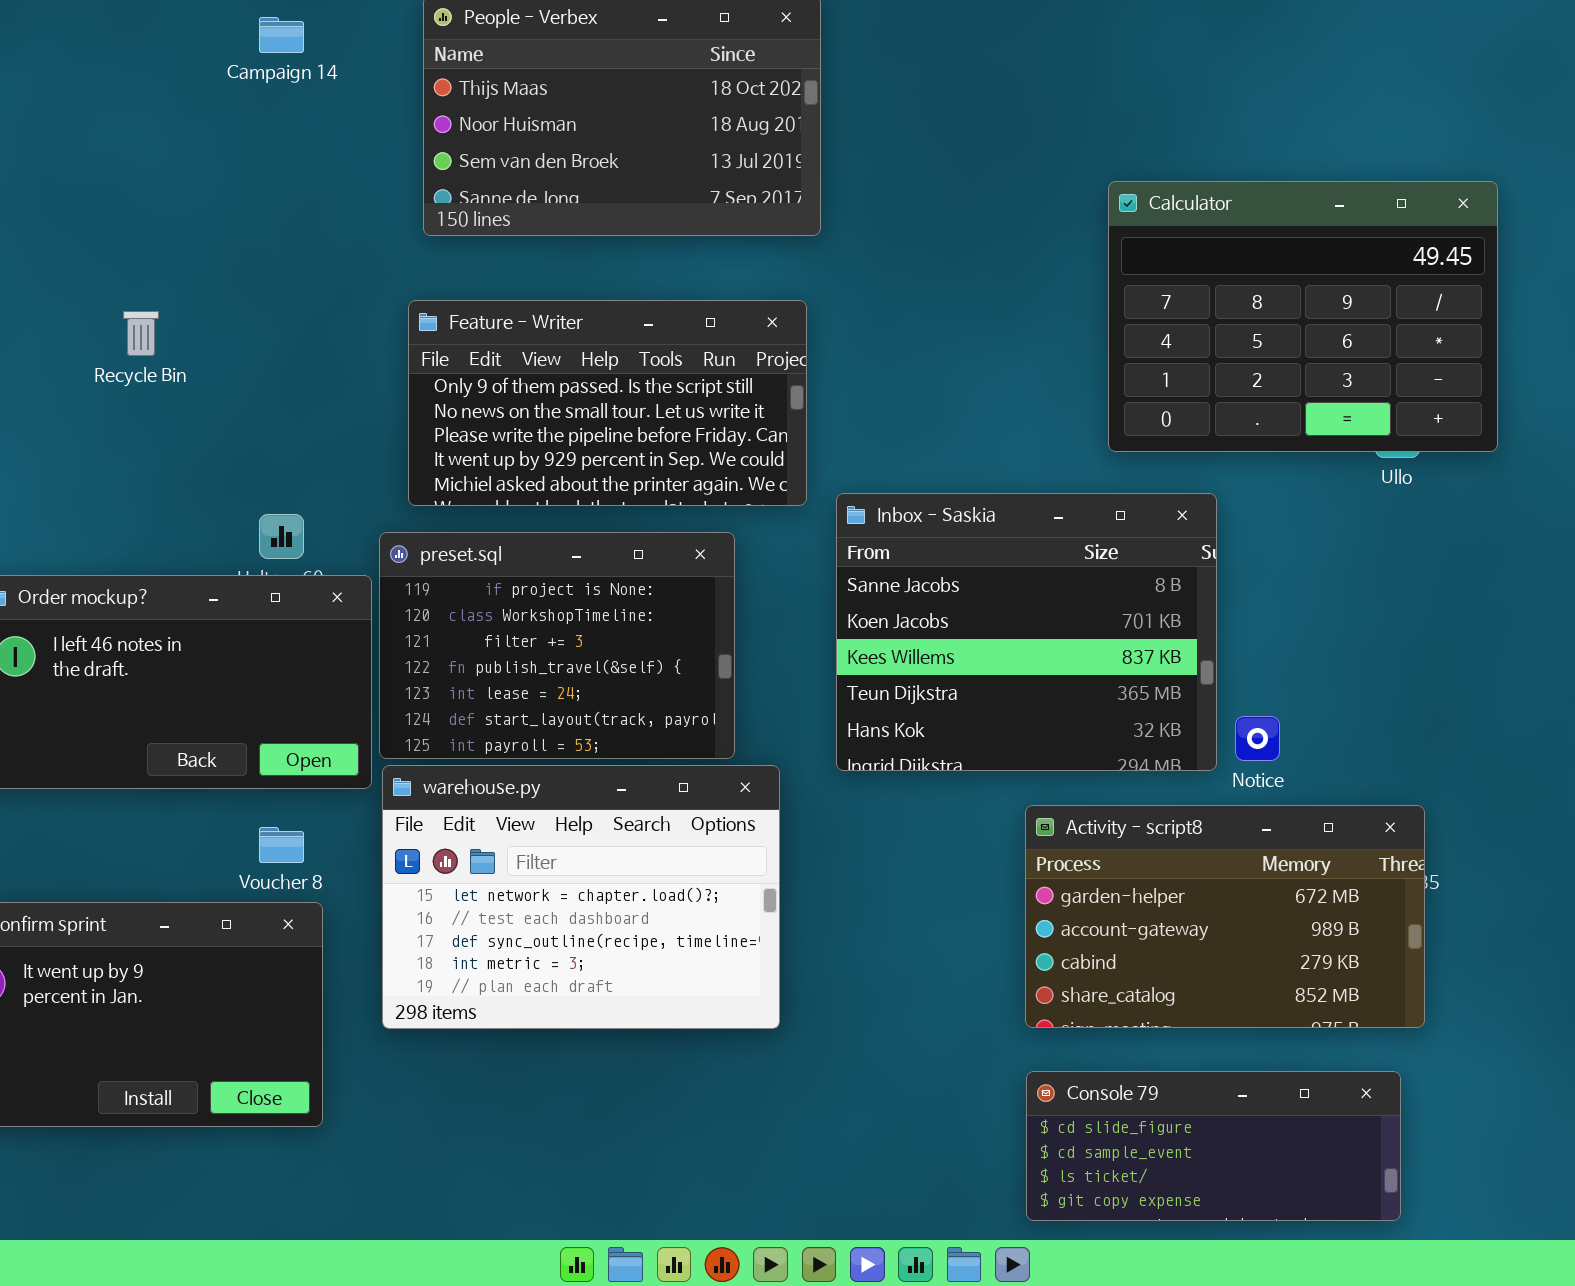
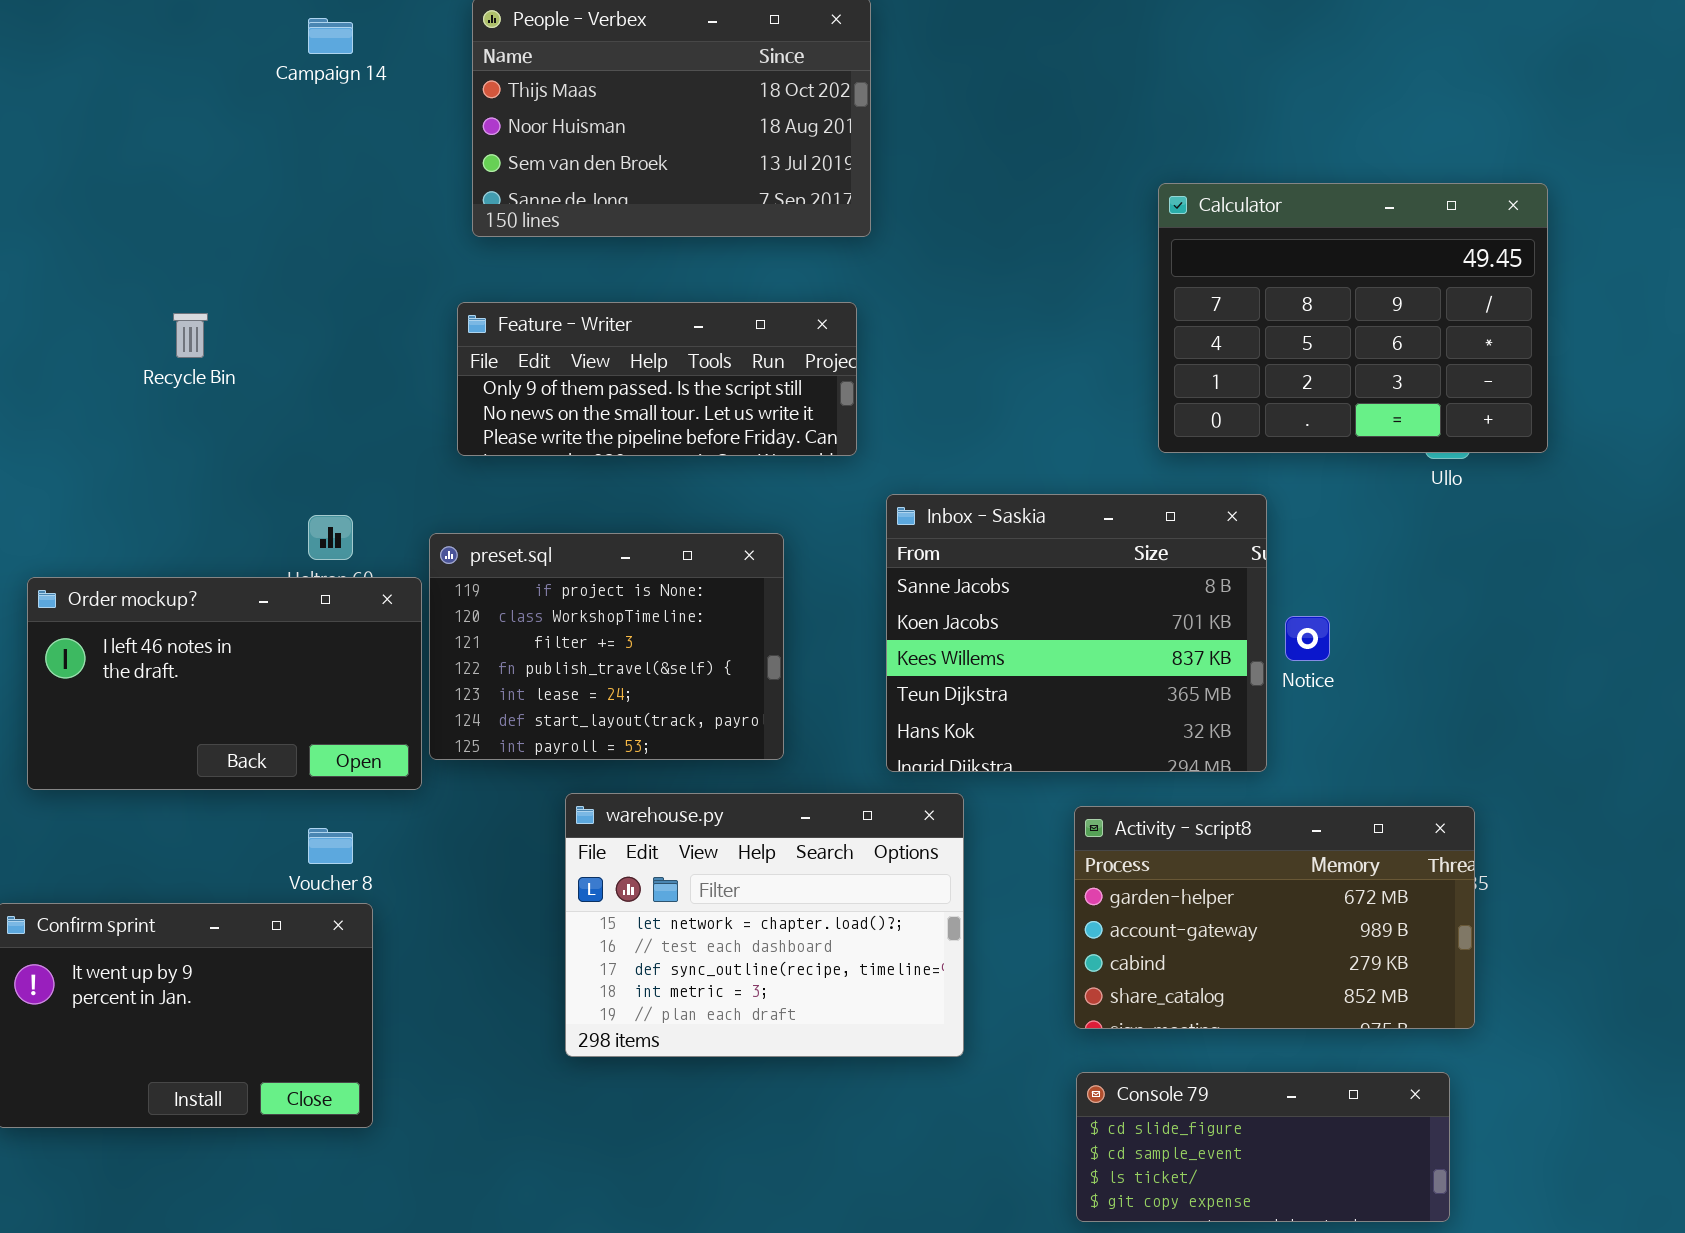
Feature - Writer: [408,300,807,506] -> [457,302,857,456], resized
Notice: [1235,716,1280,761] -> [1285,616,1330,661], moved
warehouse.py: [382,765,780,1029] -> [565,793,964,1057], moved

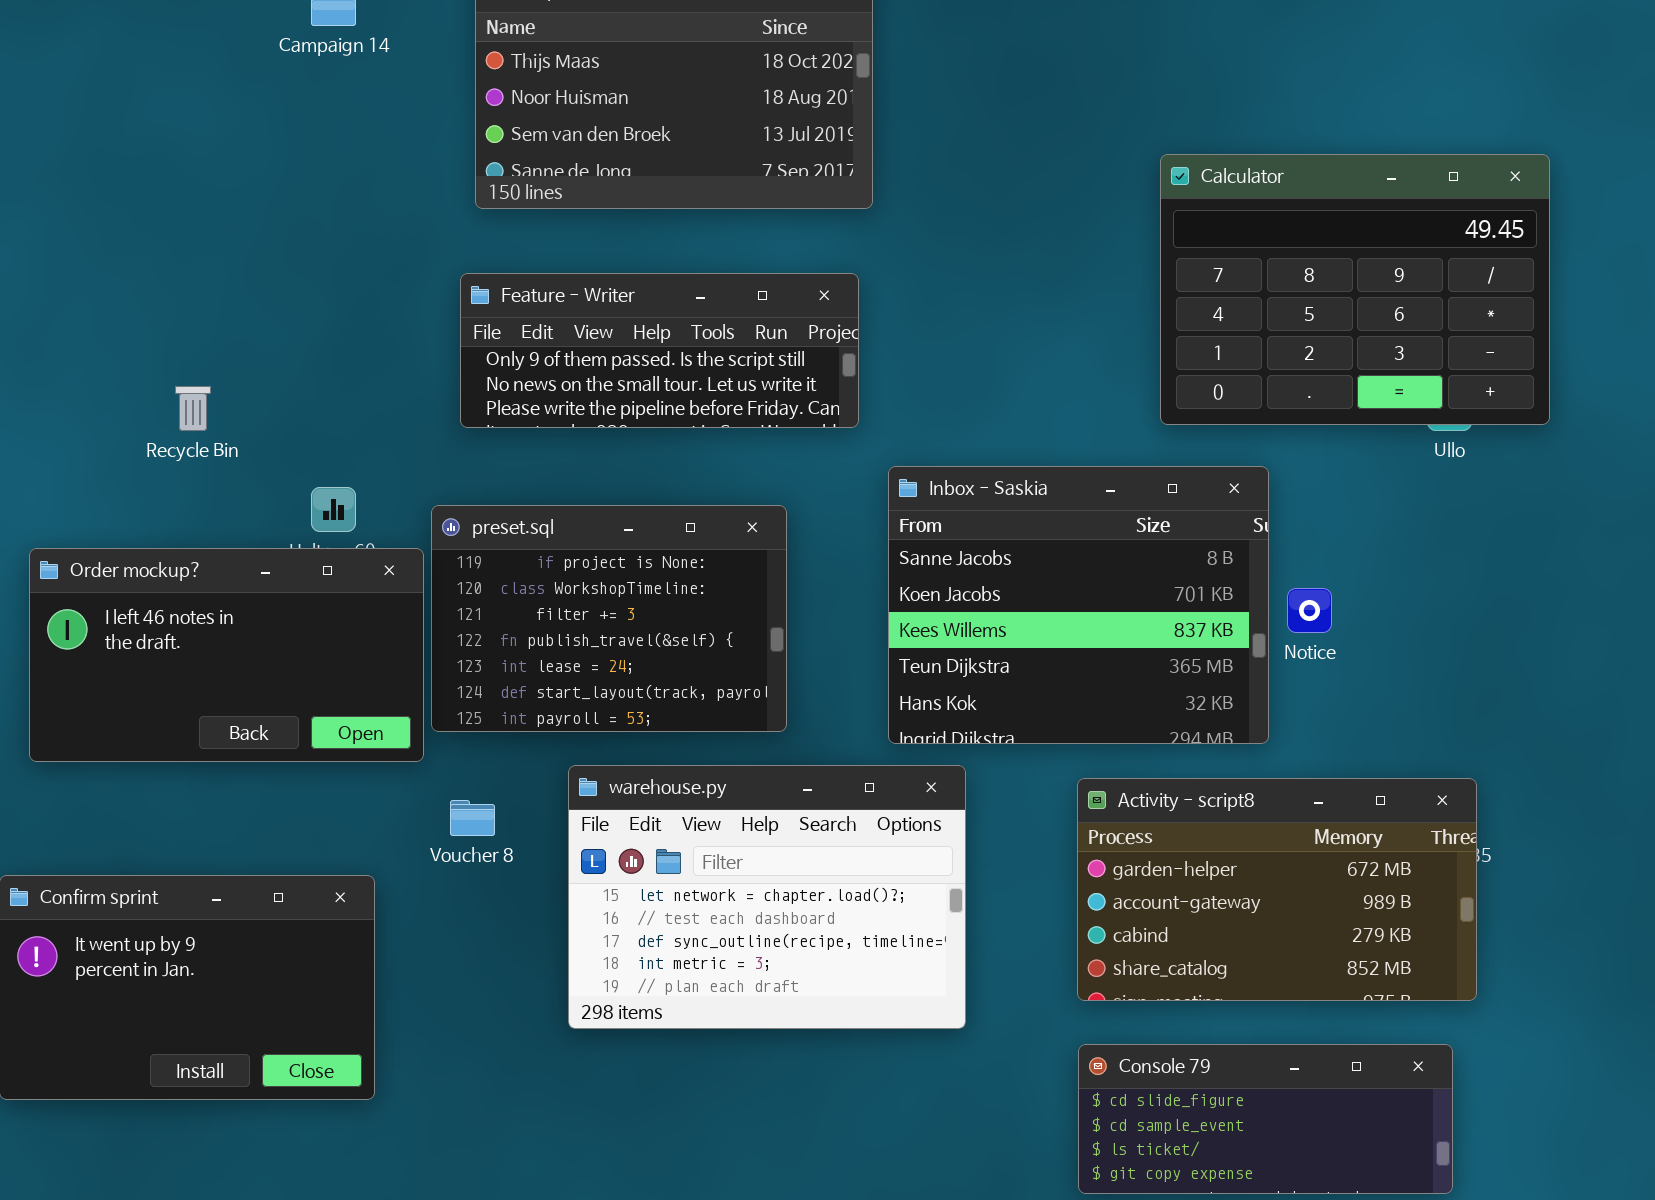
Recycle Bin: [173,313,208,358] -> [175,386,211,431], moved
Voucher 8: [308,828,353,864] -> [450,800,495,836], moved

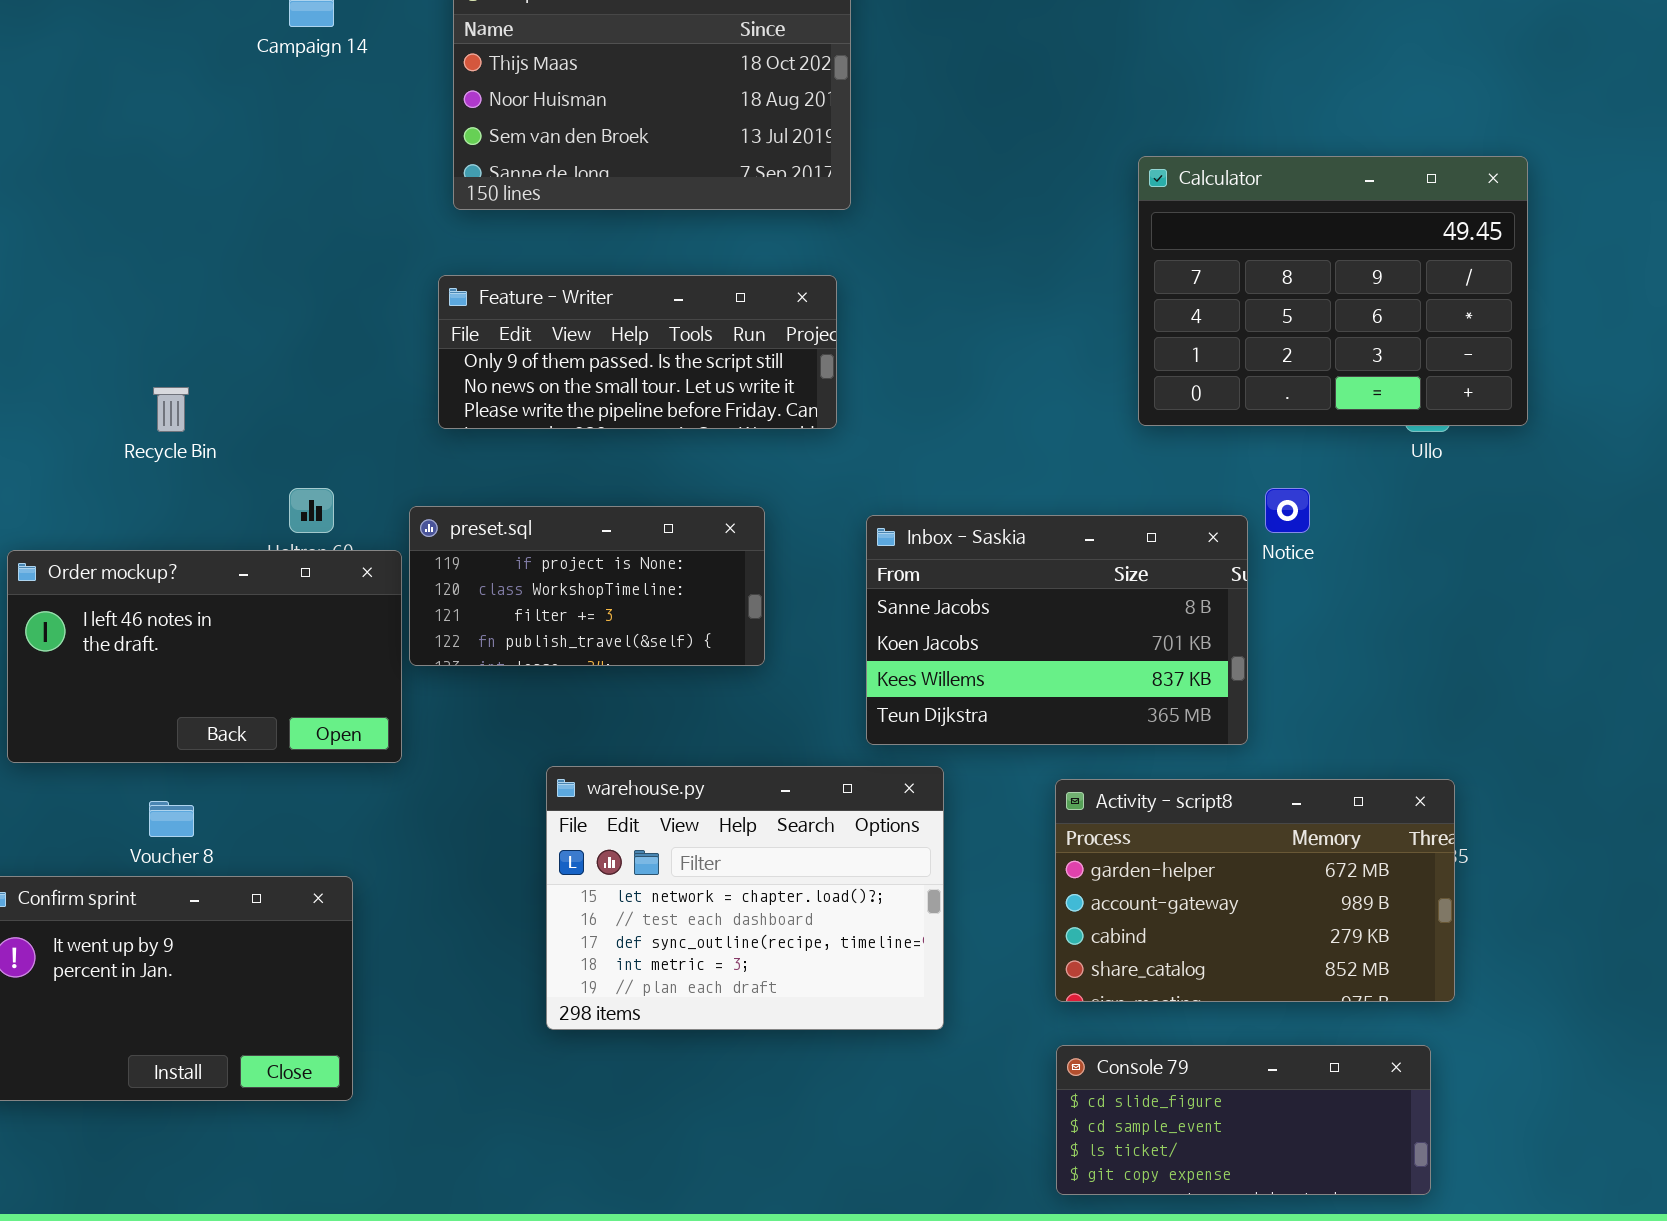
Inbox - Saskia: [888,466,1269,744] -> [866,515,1248,745], resized
preset.sql: [431,505,787,732] -> [409,506,765,666], resized
Notice: [1287,588,1332,633] -> [1265,488,1310,533], moved
Voucher 8: [450,800,495,836] -> [149,801,194,837], moved

